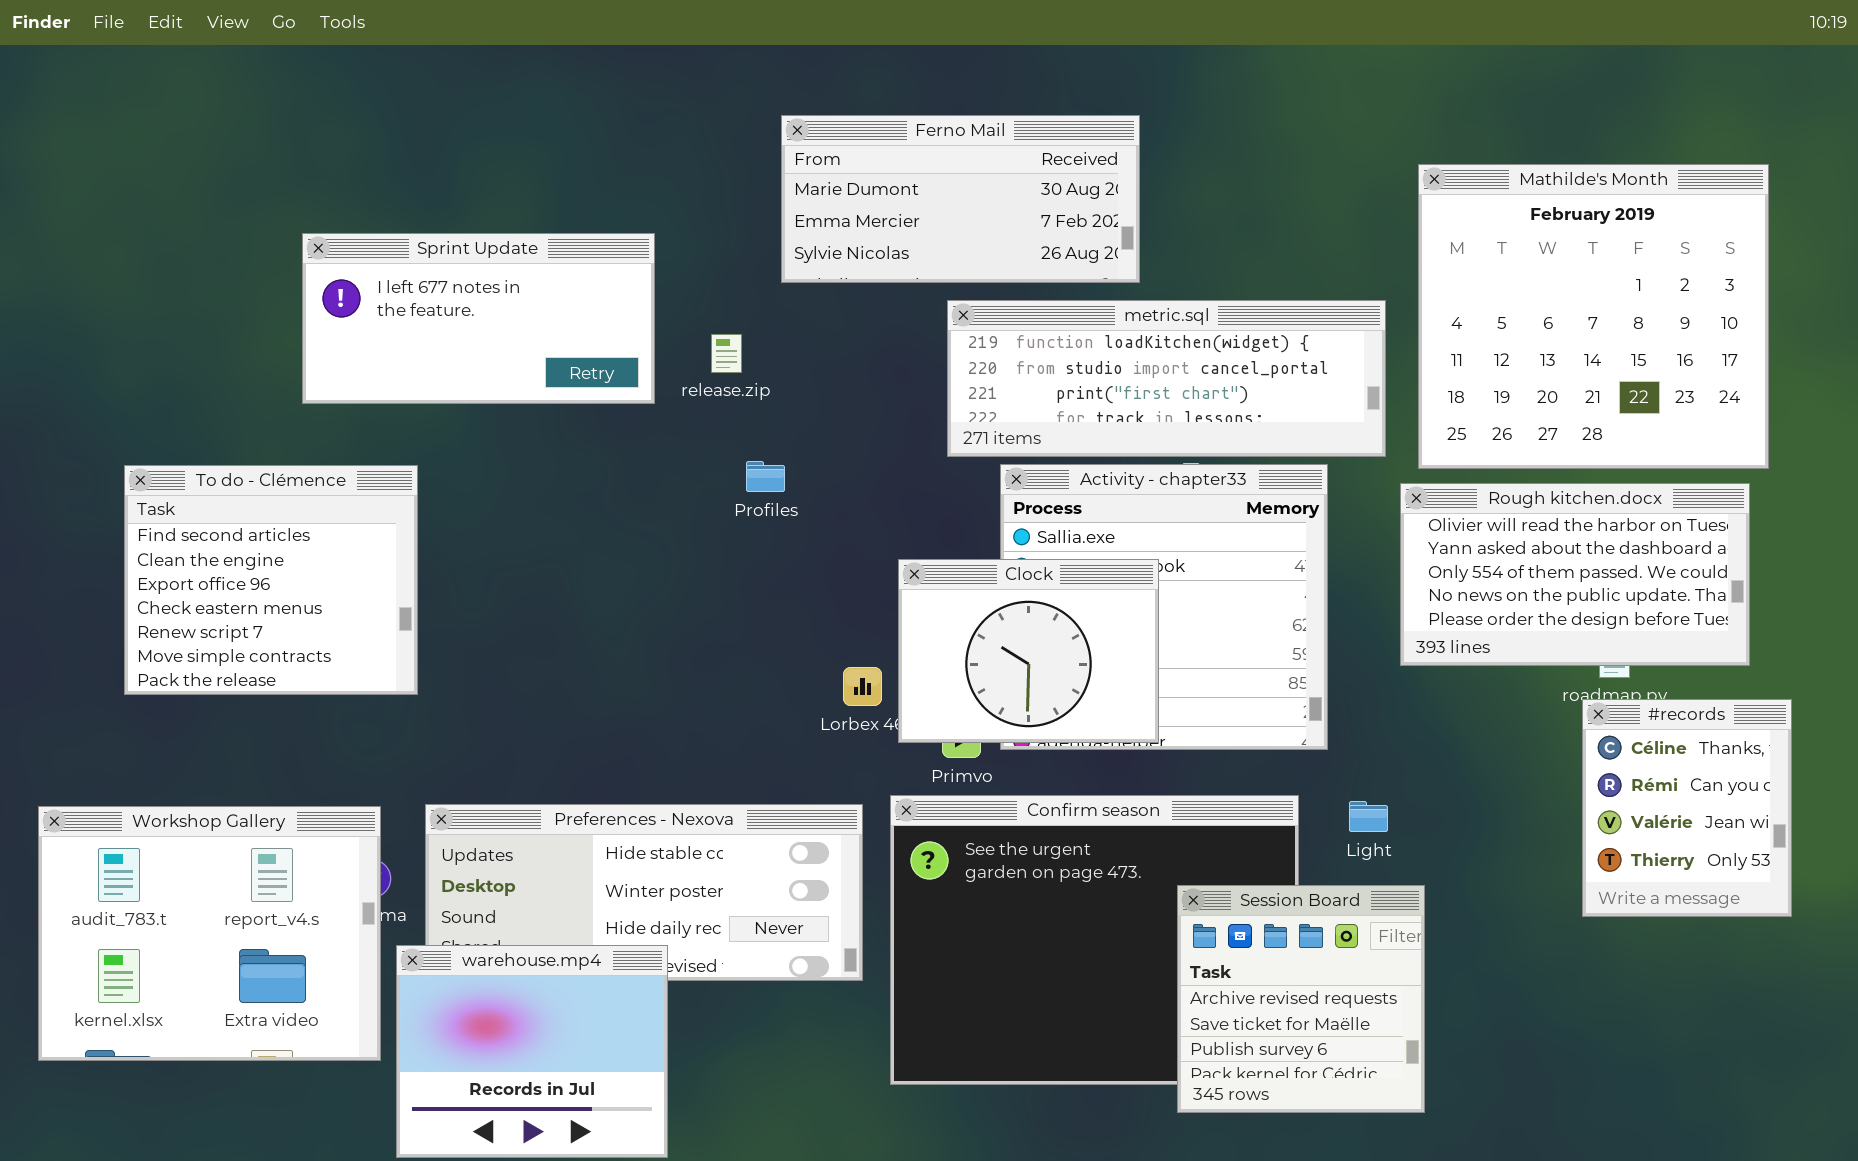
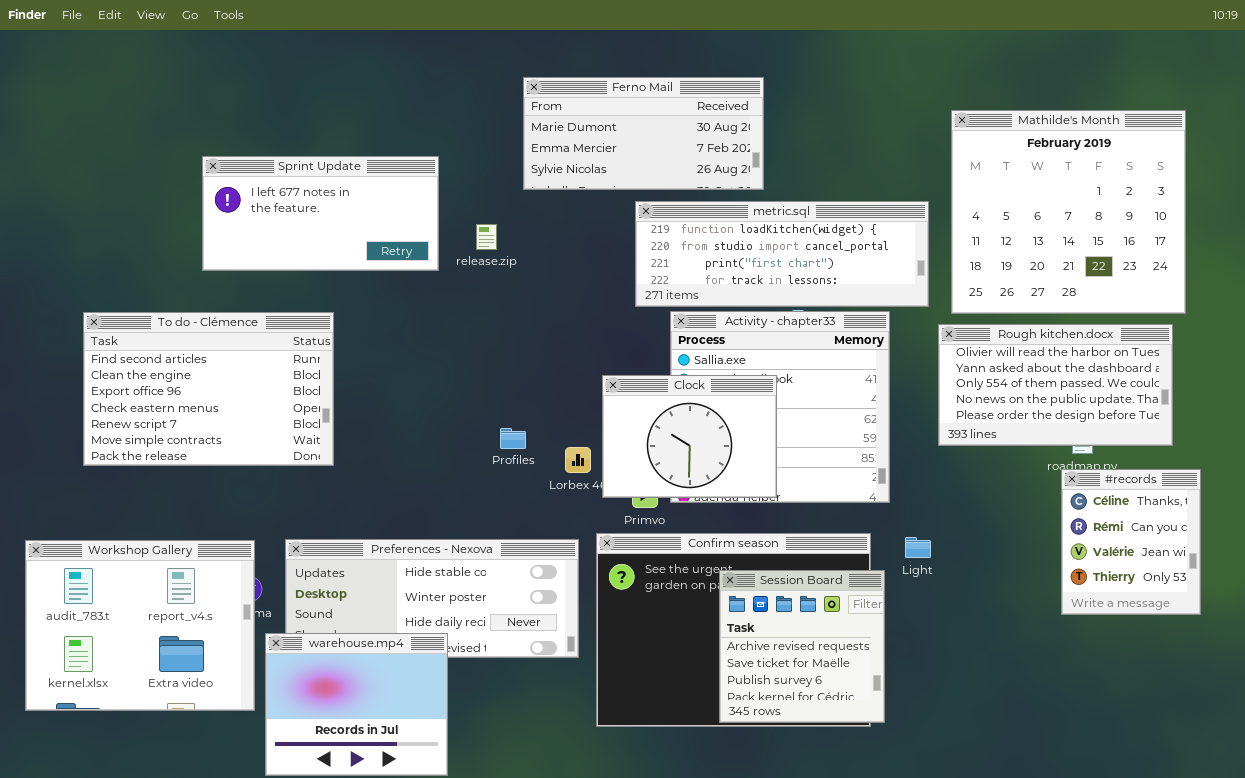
Profiles: [746,461,785,492] -> [500,428,526,449], moved
To do - Clémence: [124,465,418,695] -> [83,312,334,466], resized
Session Board: [1177,885,1425,1113] -> [719,570,885,723], moved

